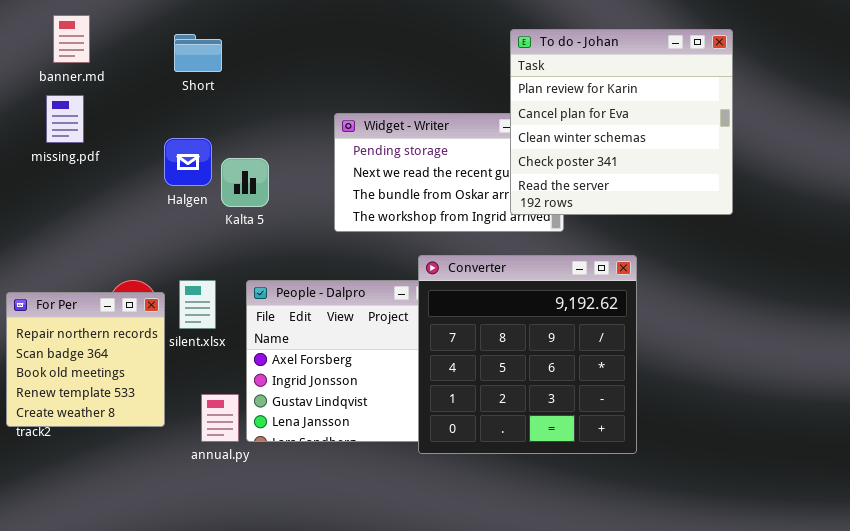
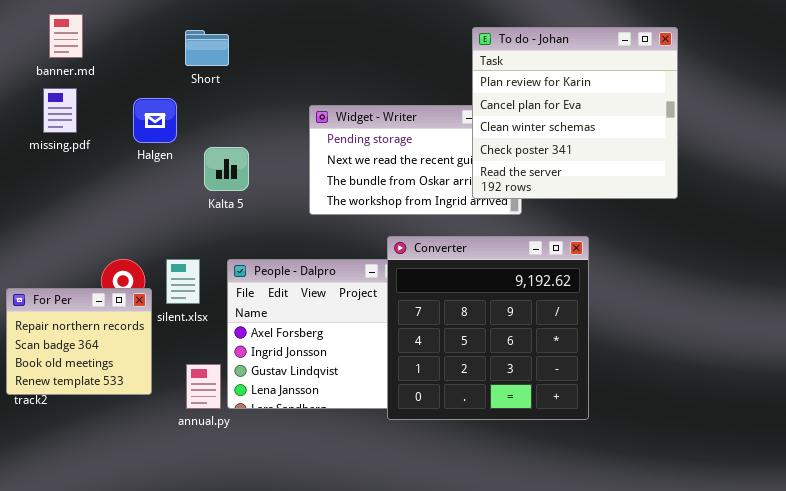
Short: [174,34,222,72] -> [185,30,229,66], moved
Halgen: [164,138,212,186] -> [133,98,177,143], moved
For Per: [6,292,165,427] -> [6,288,152,395], resized

